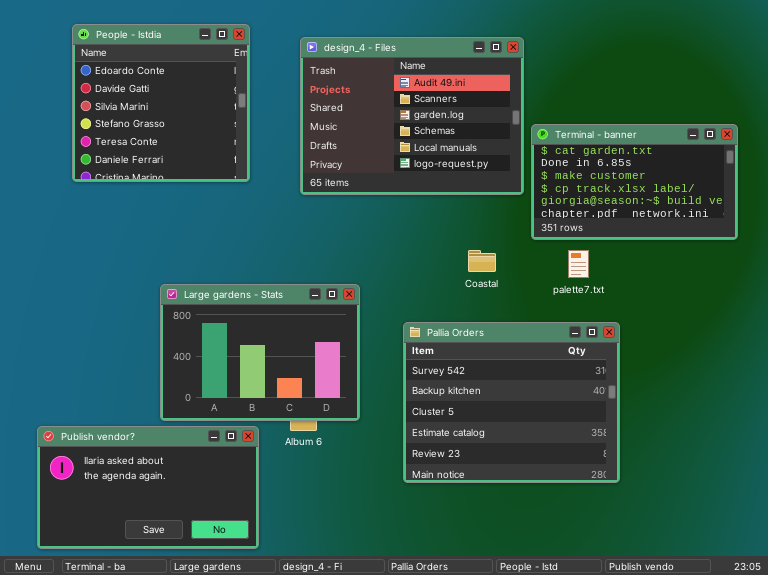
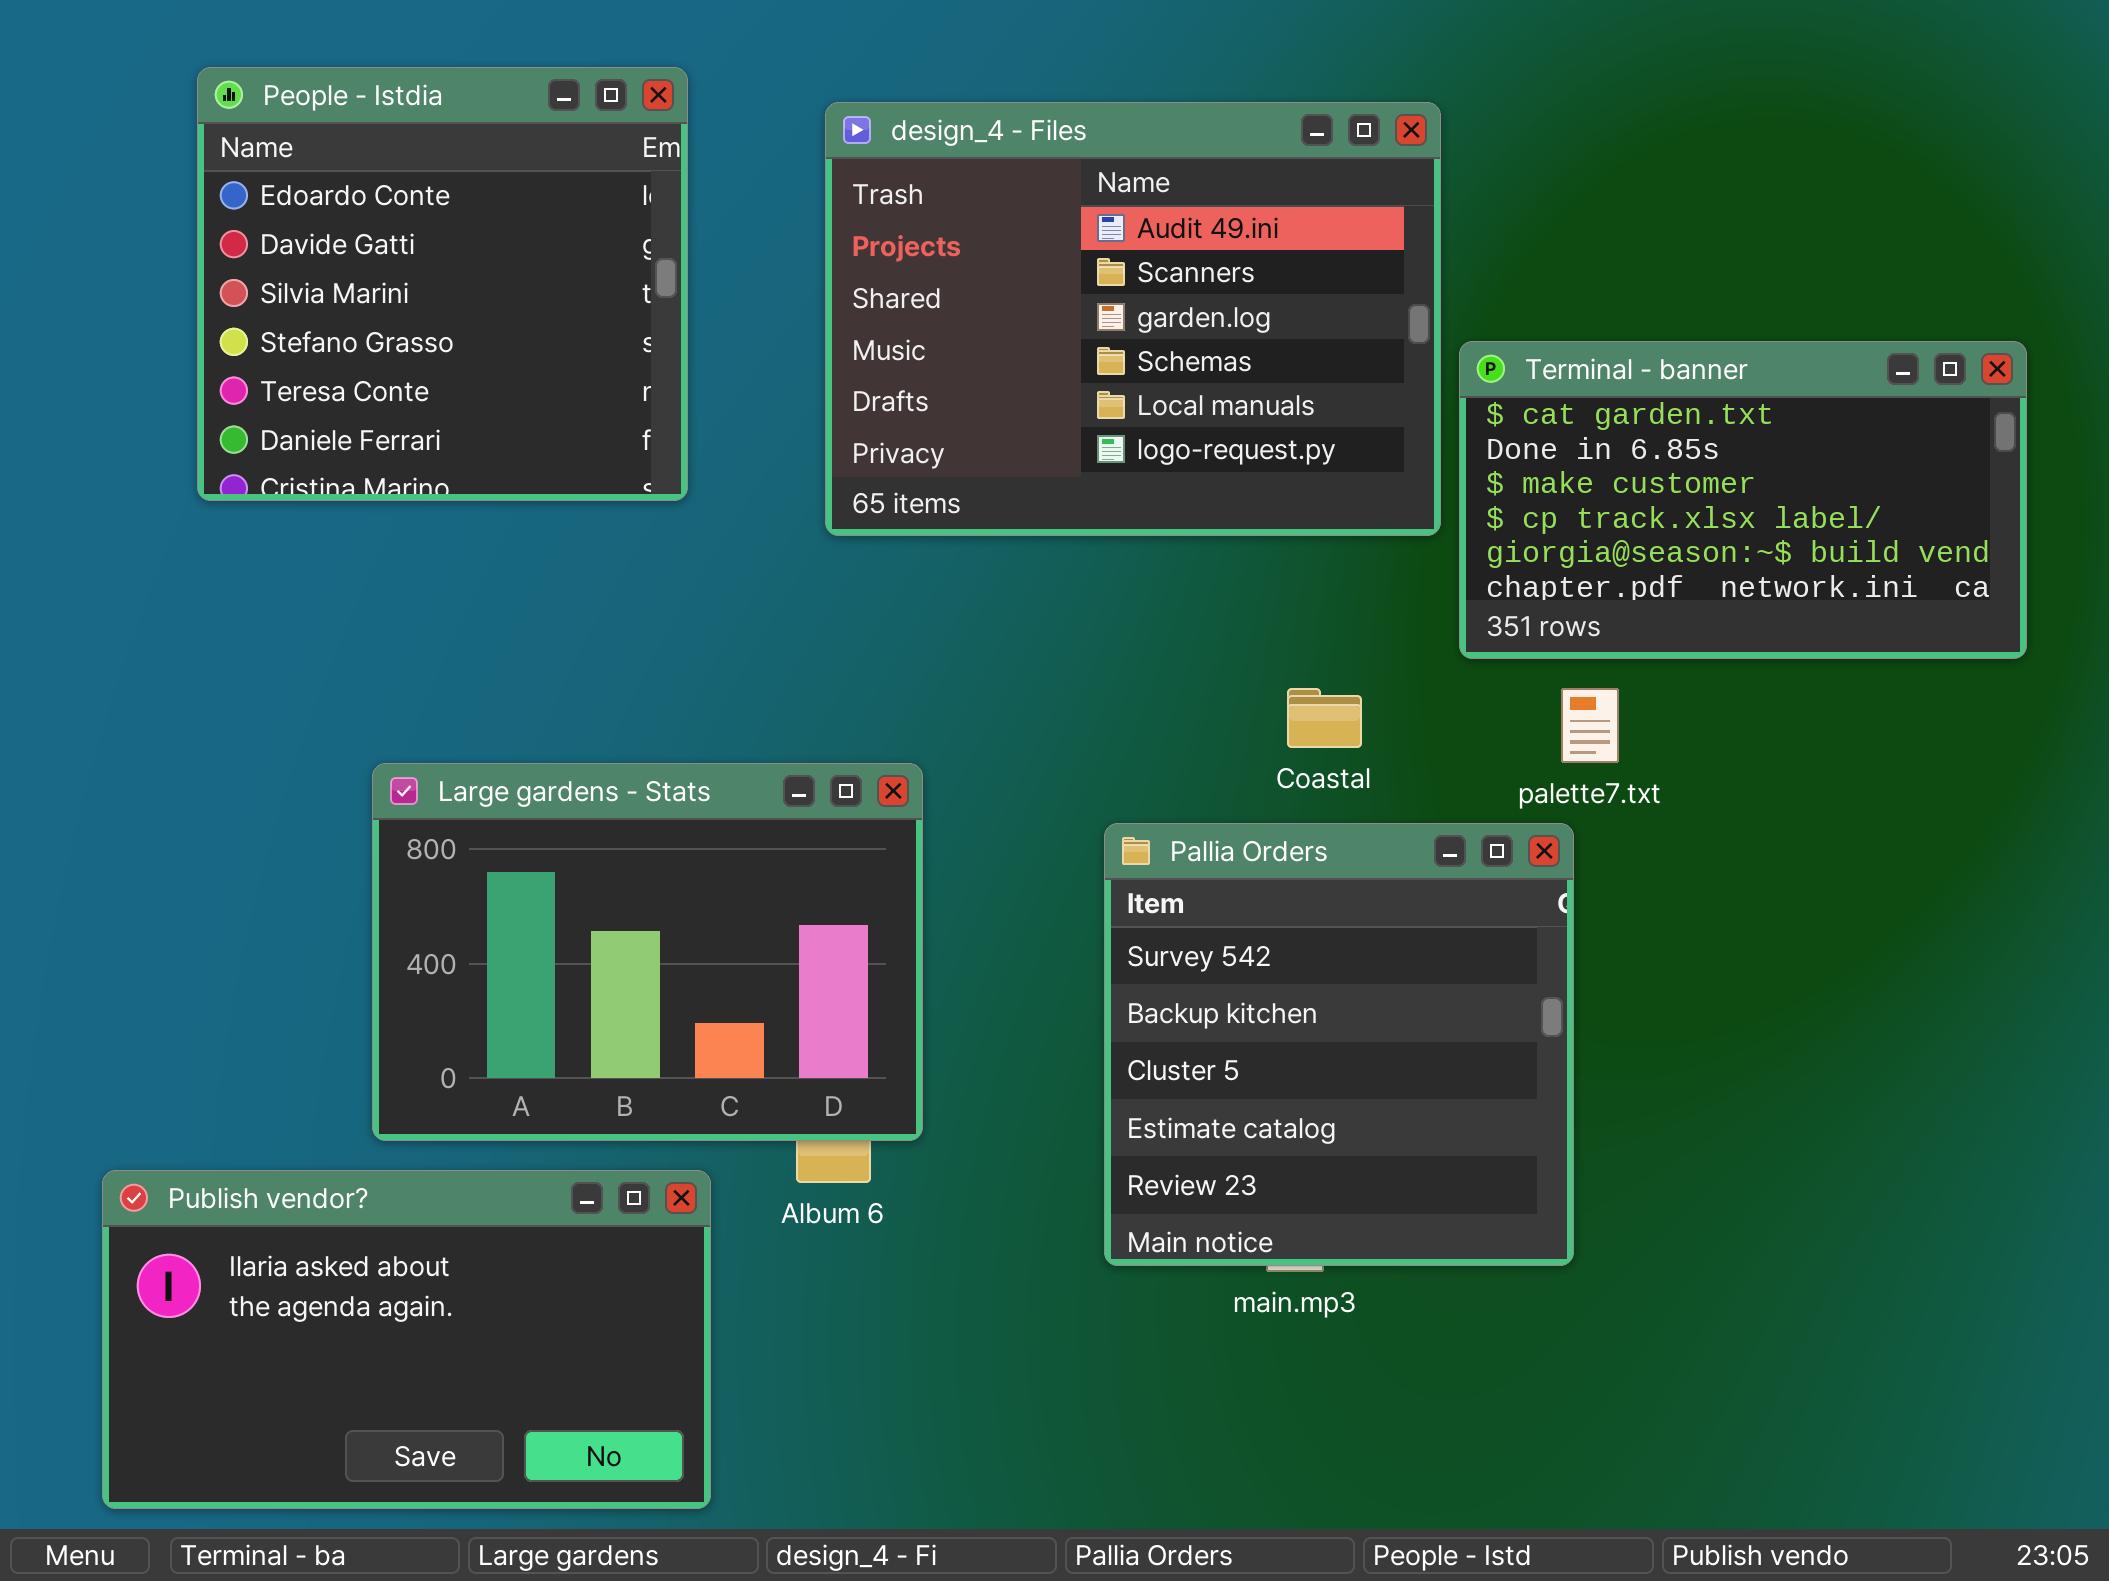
Large gardens - Stats: [160,284,360,421] -> [372,763,923,1141], moved
Pallia Orders: [403,322,620,483] -> [1104,823,1574,1266], moved, resized

